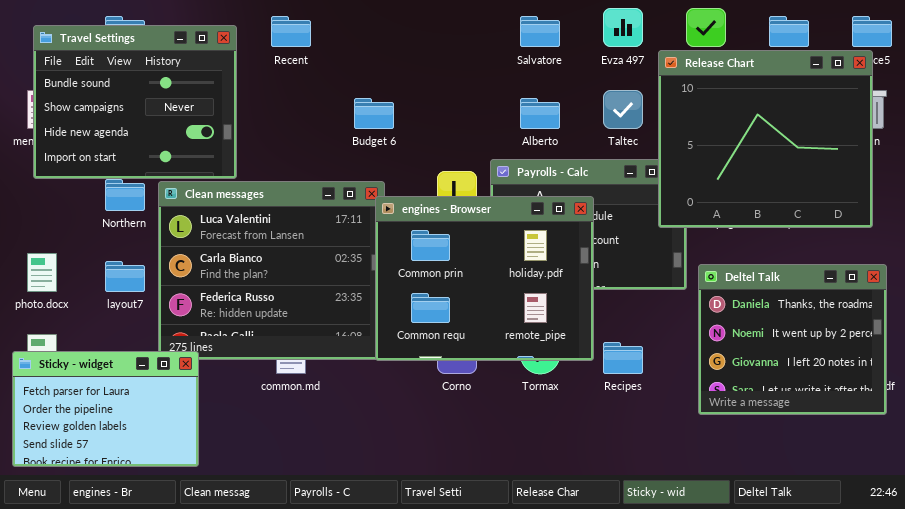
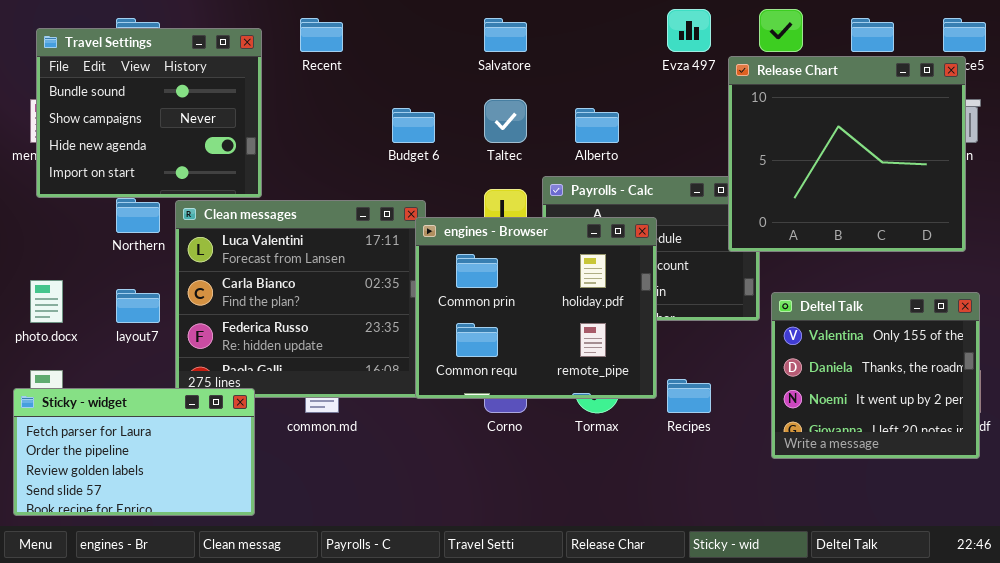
Salvatore: [520,16,560,47] -> [484,18,527,52], moved
Taltec: [603,90,643,129] -> [484,99,527,143], moved
Deltel Talk: [698,264,887,415] -> [771,292,980,459], scrolled up 1 row
Sticky - widget: [12,351,199,467] -> [13,388,255,516], resized

